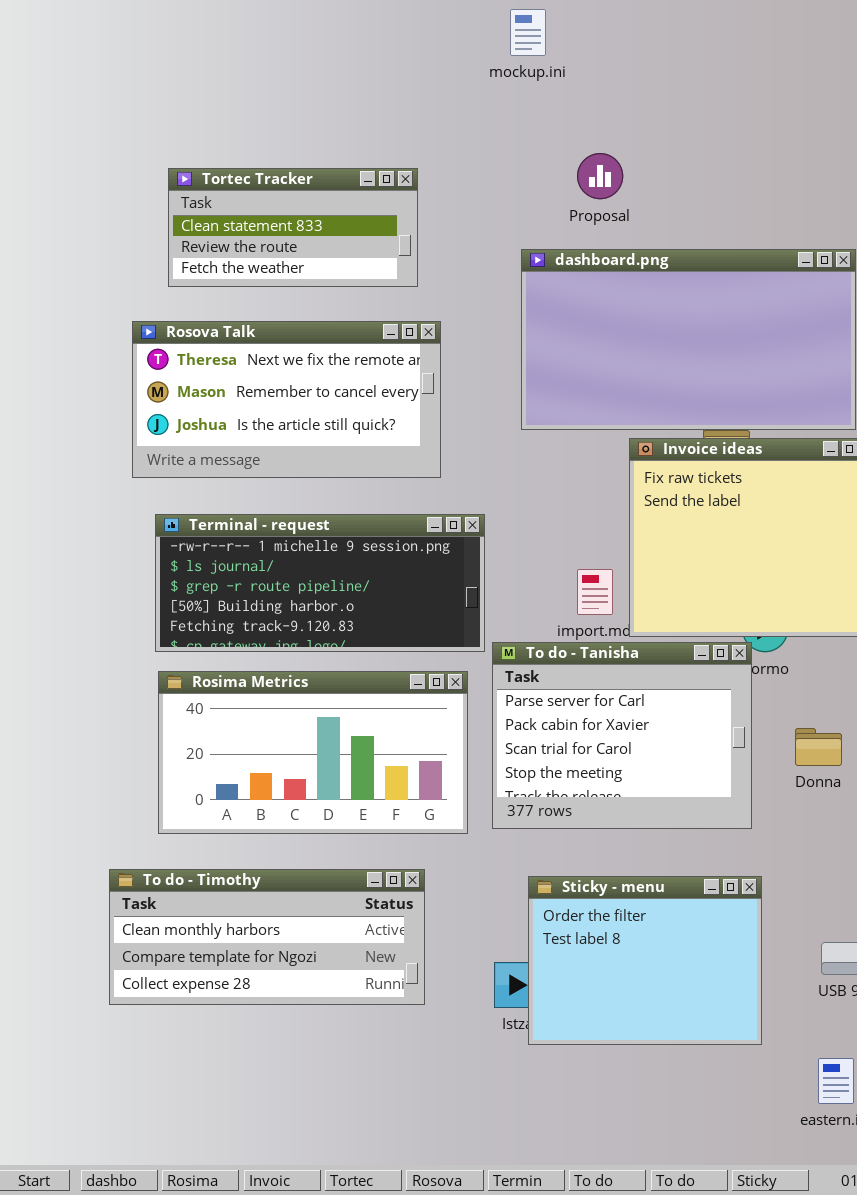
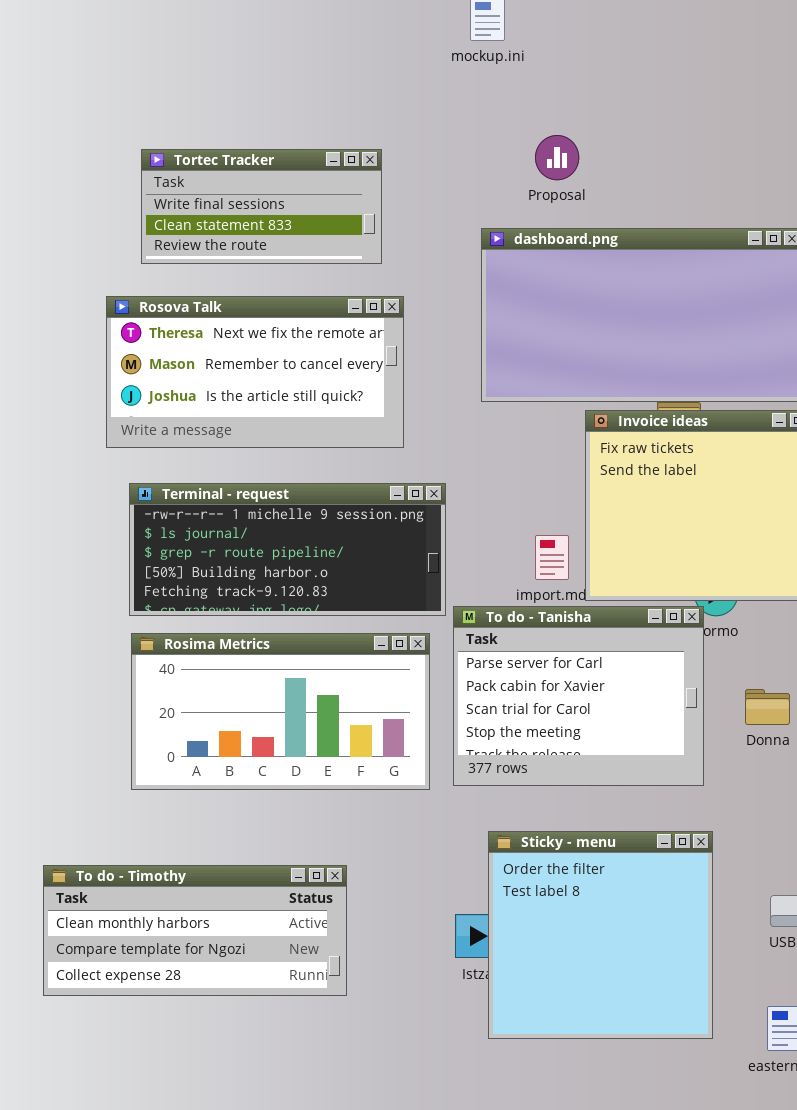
Tortec Tracker: [168,168,418,287] -> [141,149,382,264], scrolled up 1 row
To do - Timothy: [109,869,425,1005] -> [43,865,347,996], moved
Sticky - menu: [528,876,762,1045] -> [488,831,713,1039], resized

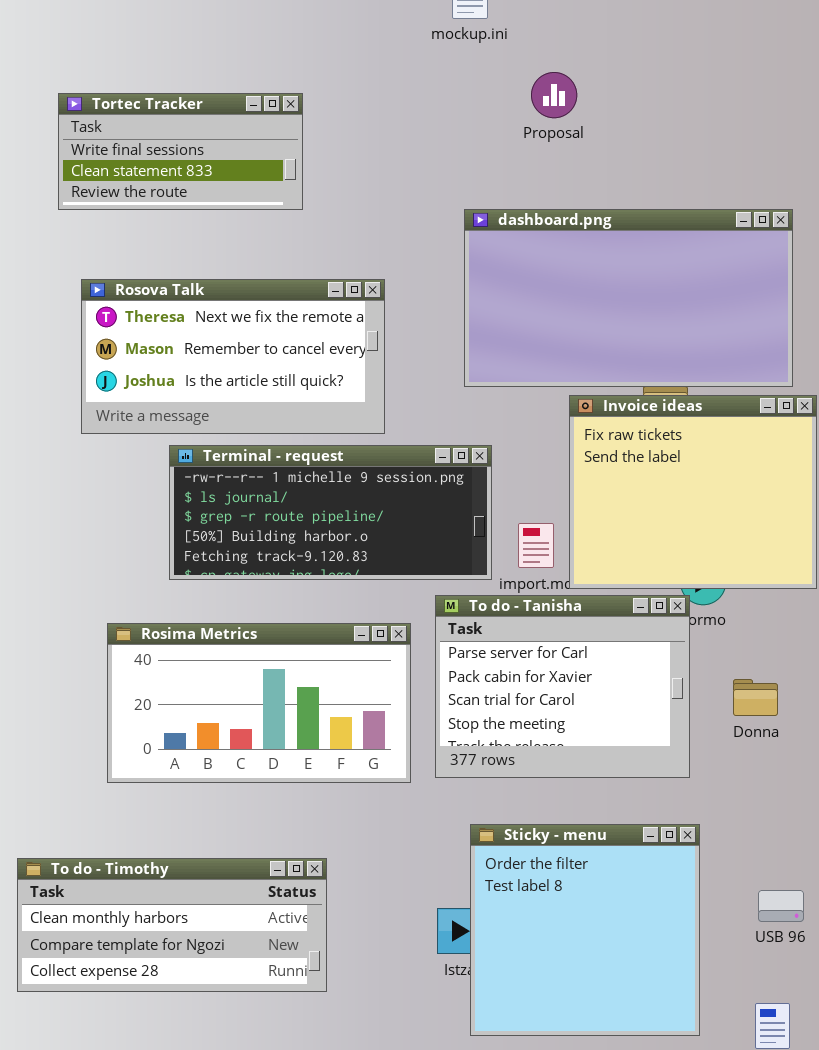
Proposal: [535,135,579,180] -> [531,72,577,118], moved
Tortec Tracker: [141,149,382,264] -> [58,93,303,210], moved
Terminal - request: [129,483,446,616] -> [169,445,492,580], moved

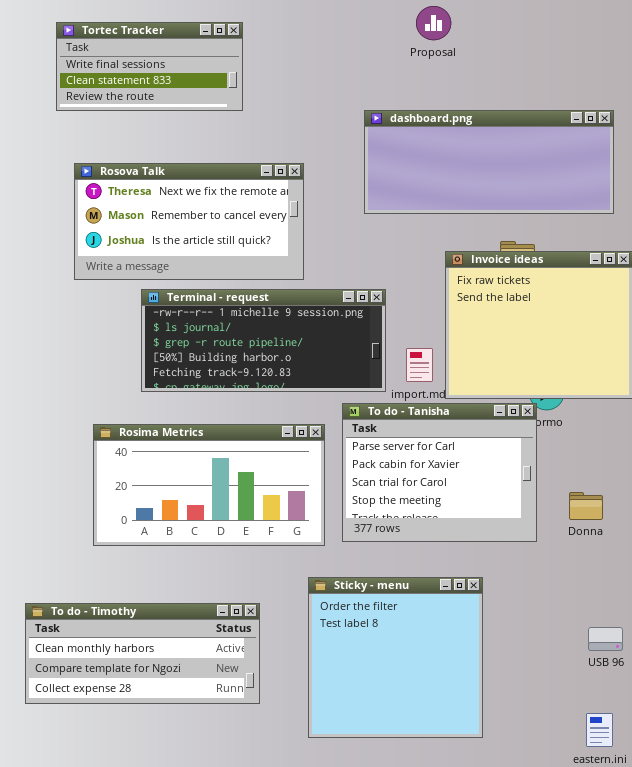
dashboard.png: [464,209,793,387] -> [364,110,614,214], resized
Donna: [733,679,778,716] -> [569,492,603,520], moved
Sticky - menu: [470,824,700,1036] -> [308,577,483,738], moved

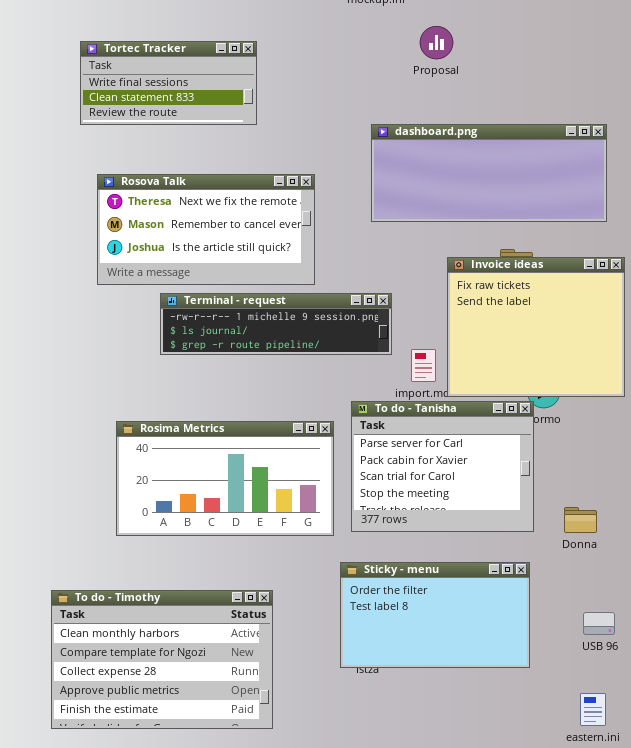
Terminal - request: [141,289,386,392] -> [160,293,392,355], resized
Donna: [569,492,603,520] -> [564,507,597,533], moved
Sticky - menu: [308,577,483,738] -> [340,562,530,668], moved, resized
To do - Timothy: [25,603,260,704] -> [51,590,273,729], resized

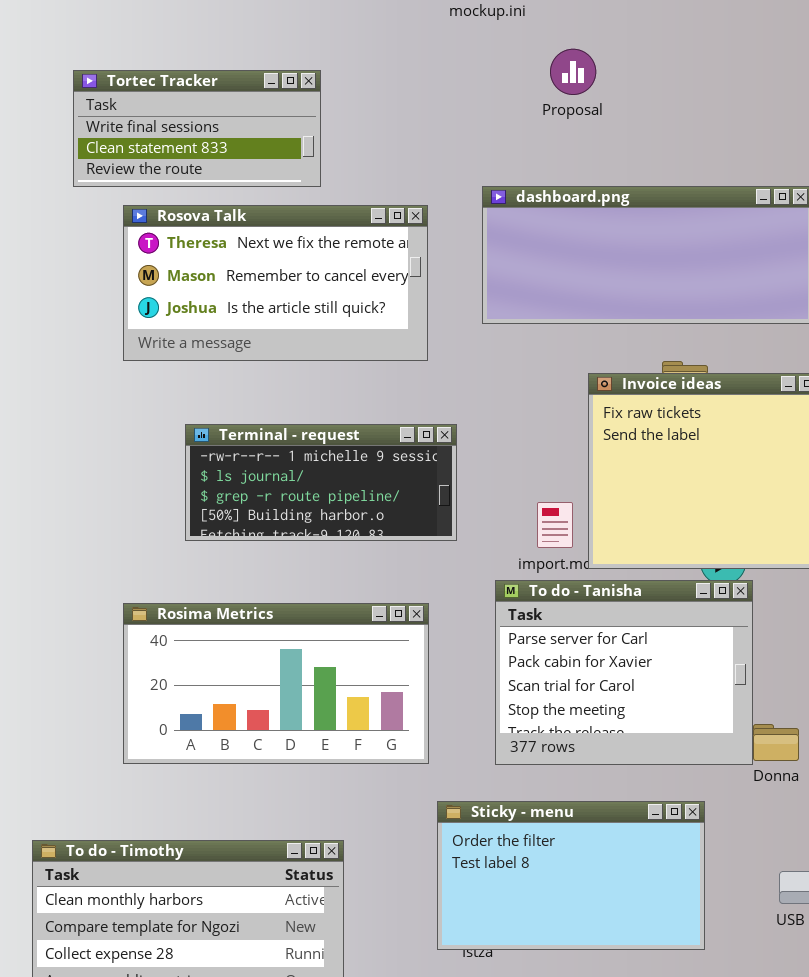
Rosova Talk: [97,174,315,285] -> [123,205,428,361], moved
Terminal - request: [160,293,392,355] -> [185,424,457,541], resized
To do - Tanisha: [351,401,534,532] -> [495,580,753,765], moved

